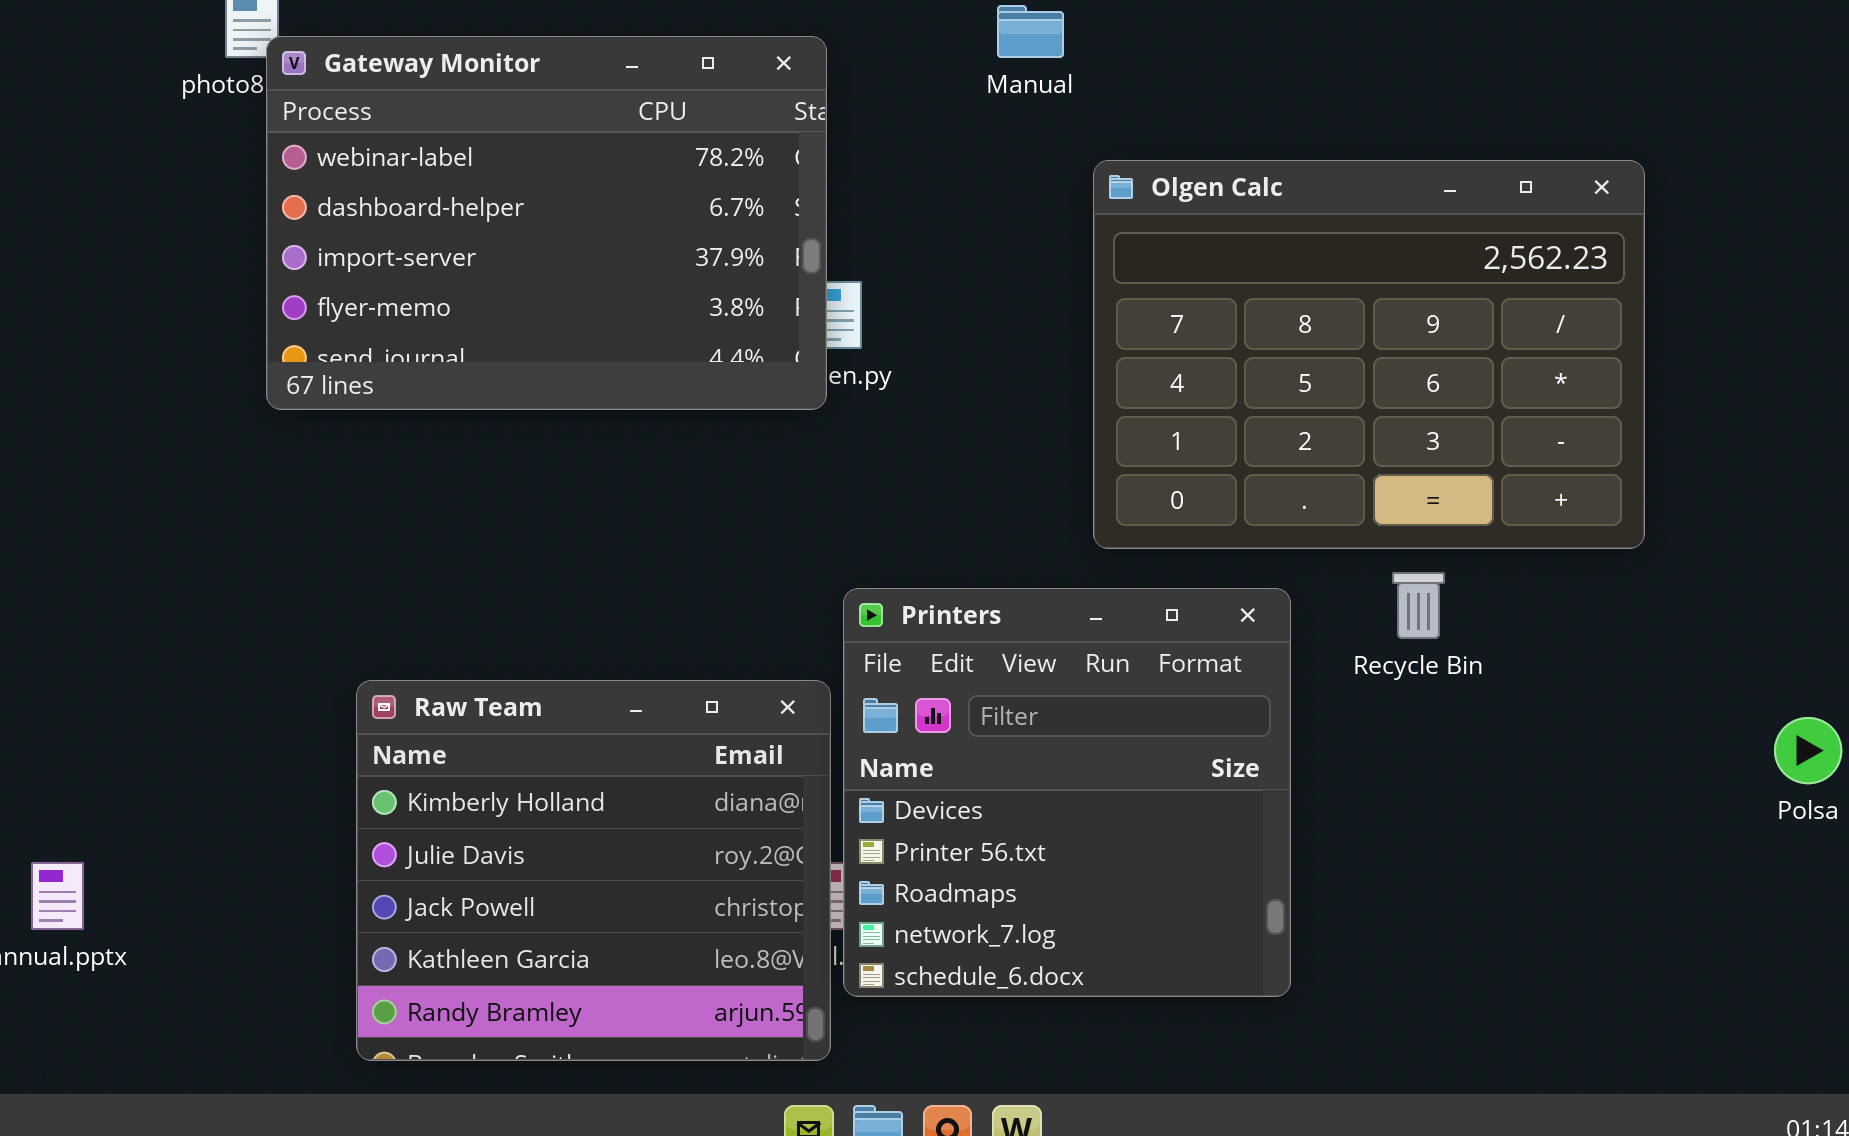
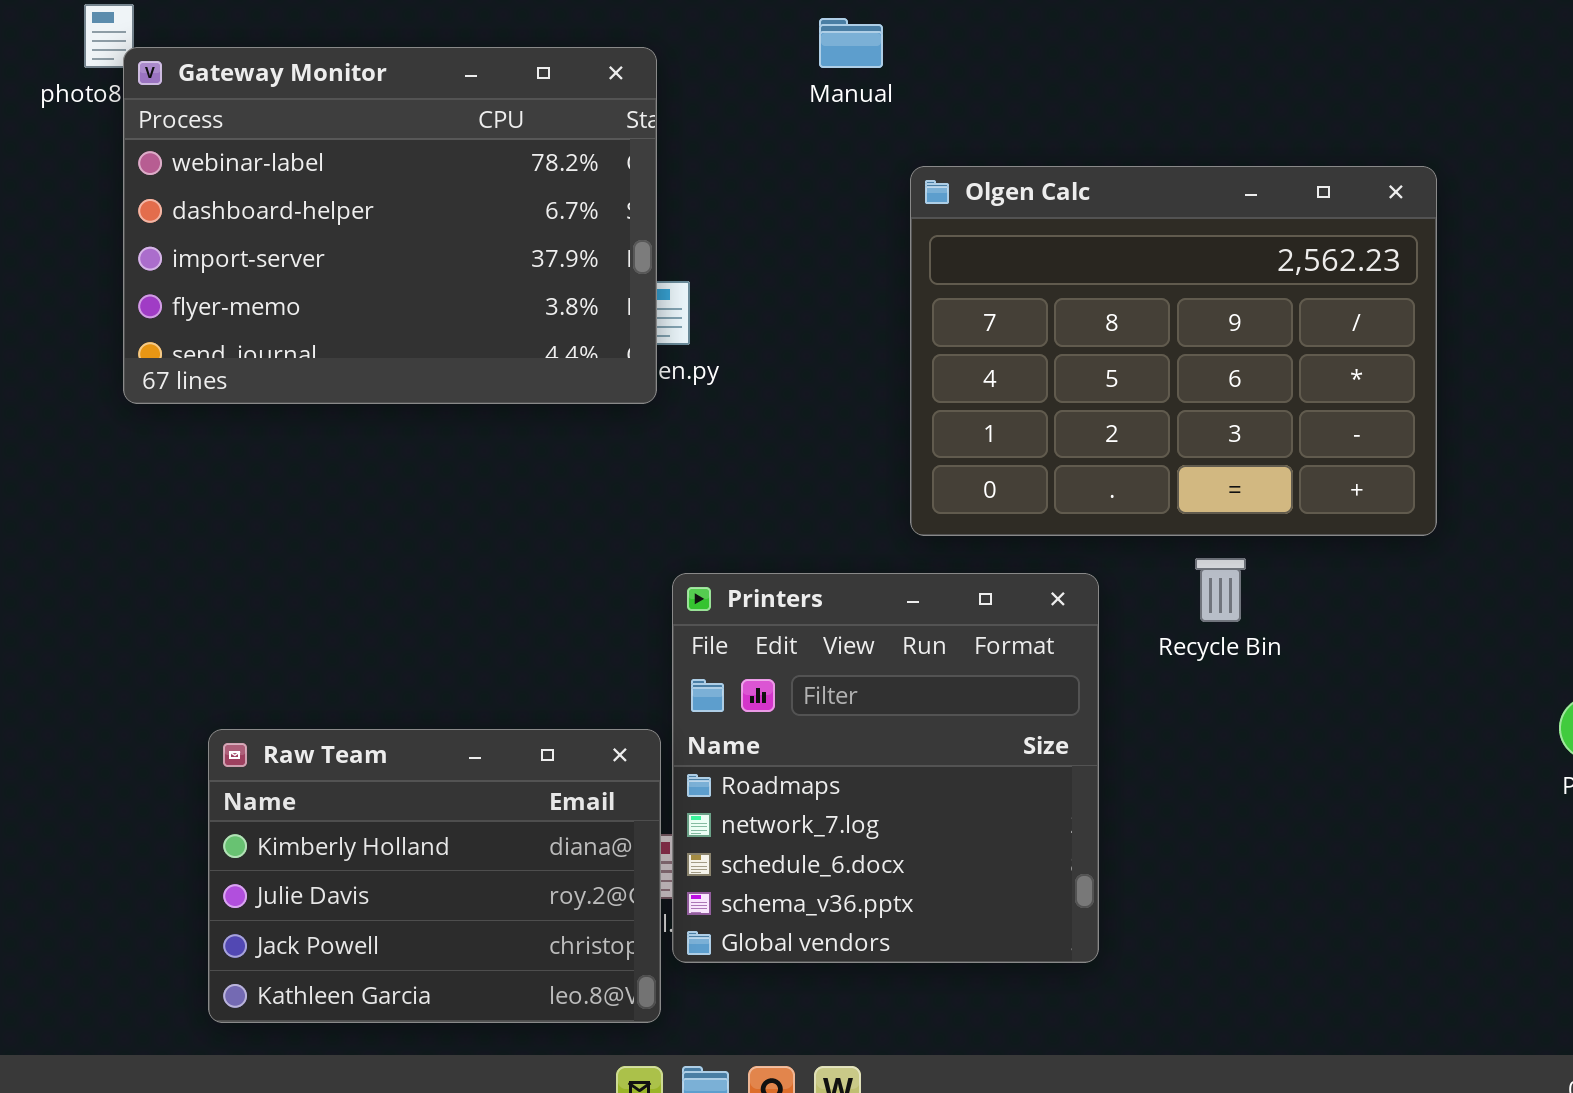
Printers: [843,588,1291,997] -> [672,573,1099,963], scrolled down 2 rows
Raw Team: [356,680,831,1061] -> [208,729,661,1023], resized

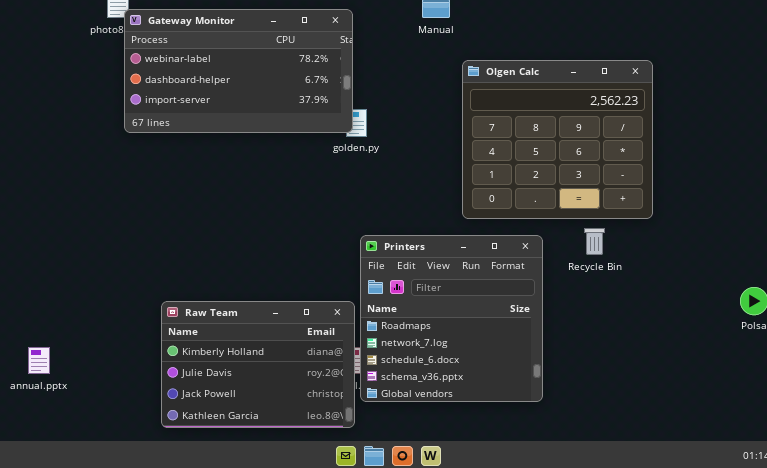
Gateway Monitor: [123,47,657,404] -> [124,9,353,133], resized
Olgen Calc: [910,166,1437,536] -> [462,60,653,219], resized

